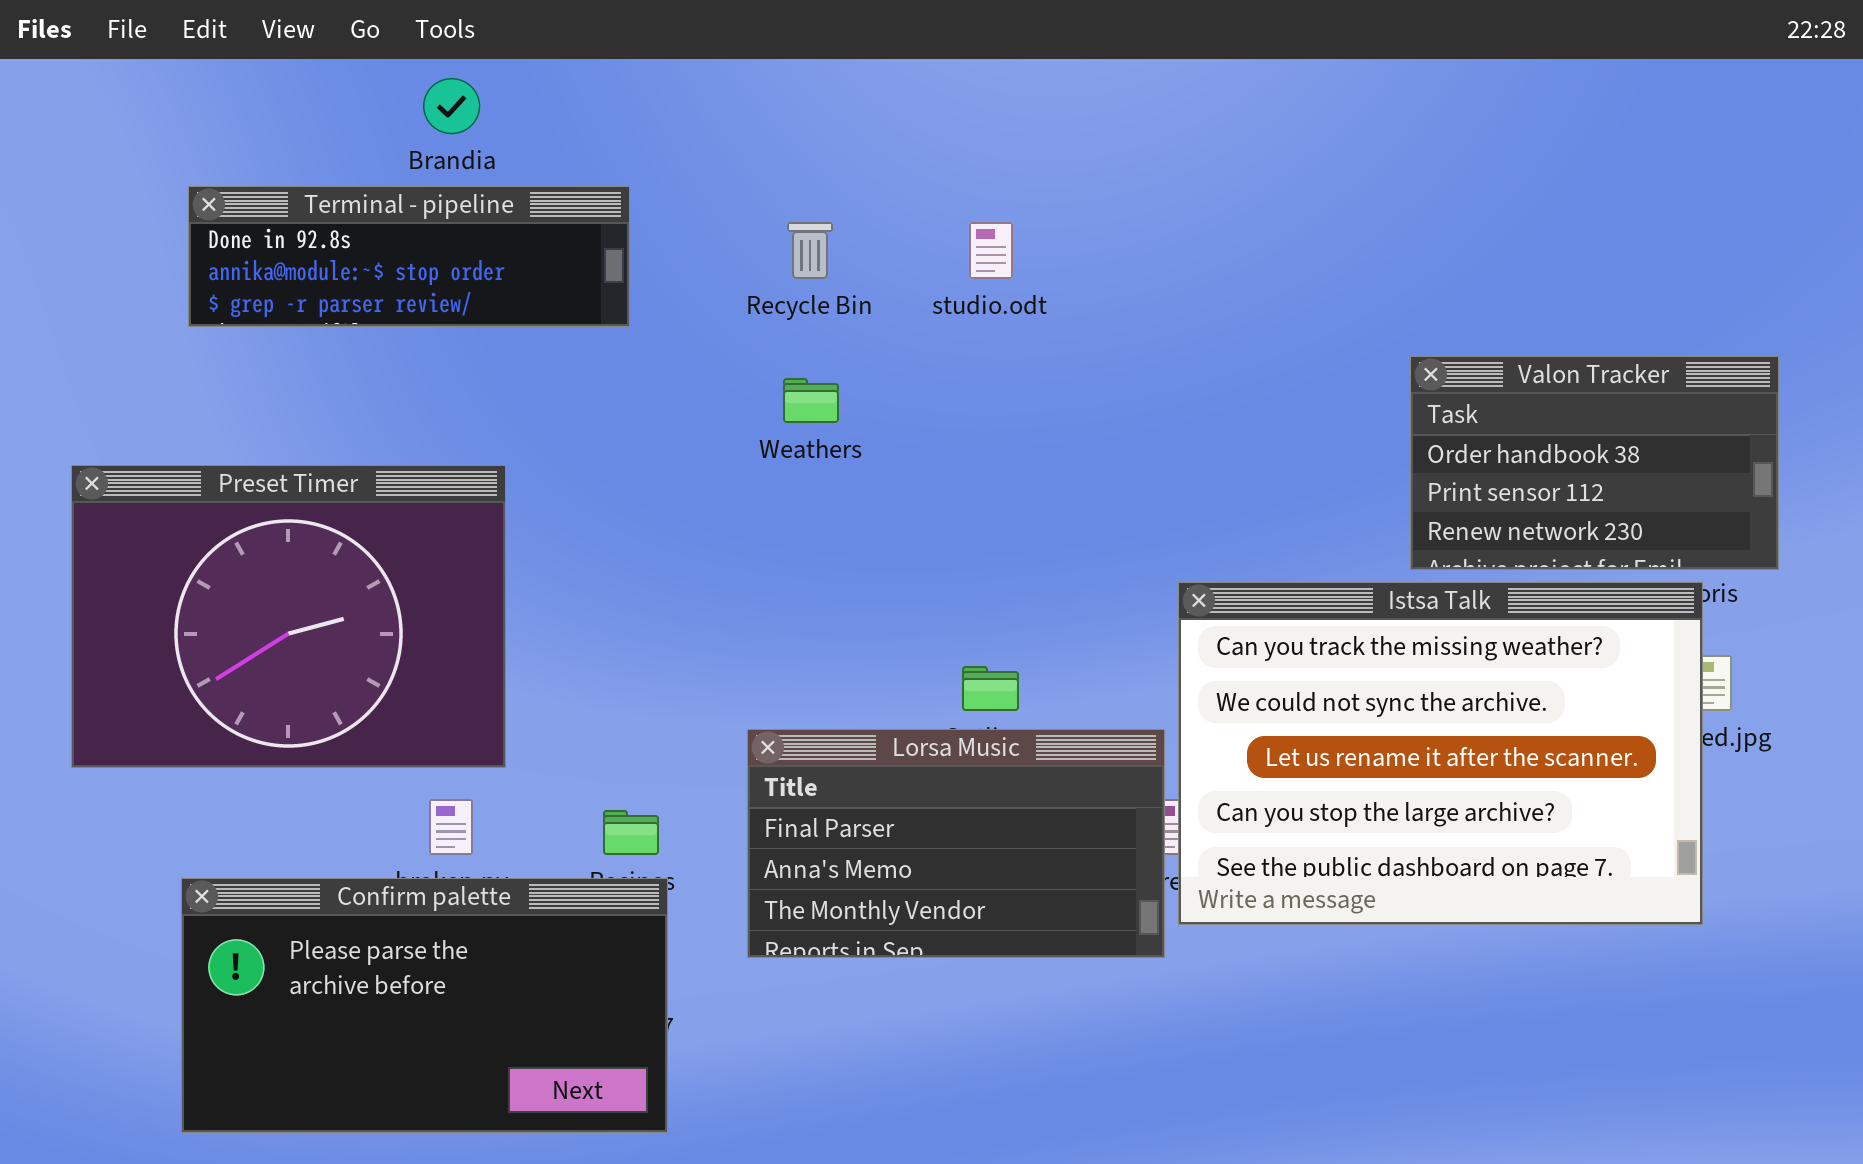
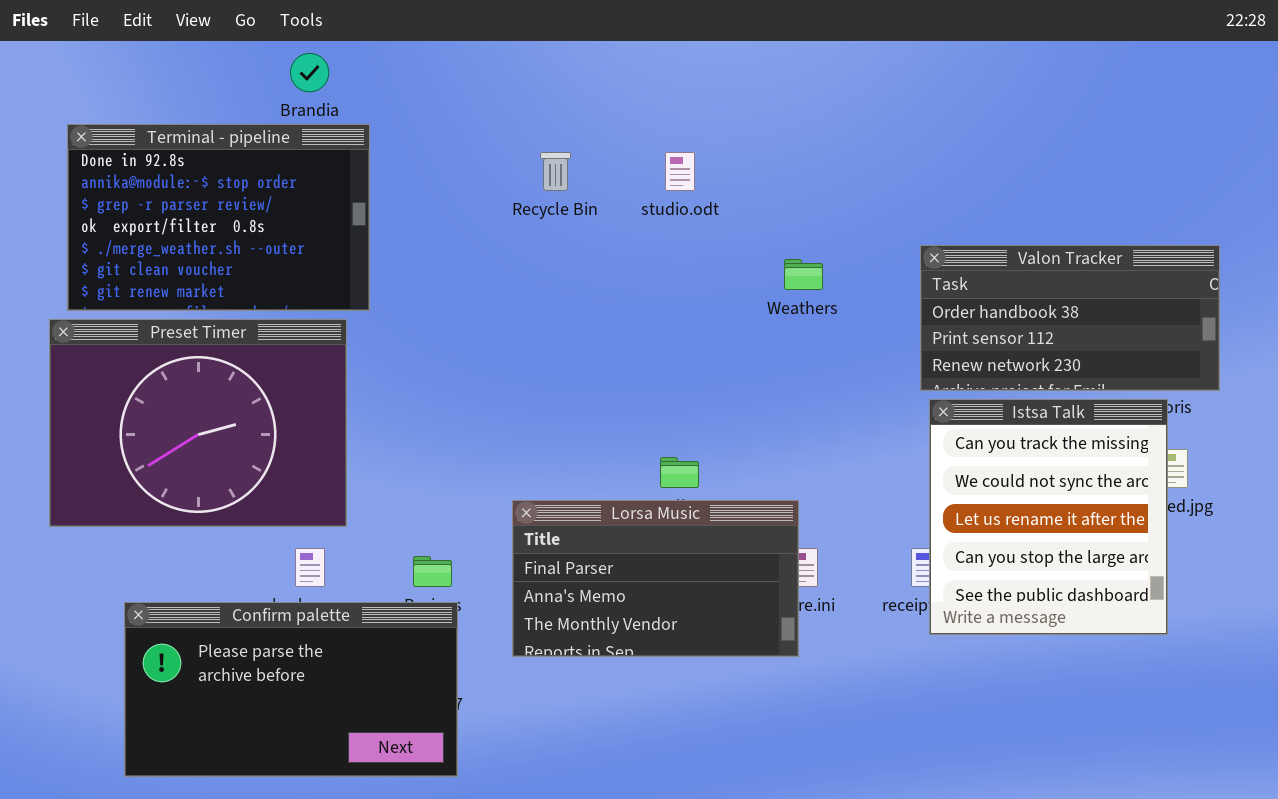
Terminal - pipeline: [188,186,630,327] -> [67,124,370,311], moved, resized
Valon Tracker: [1410,356,1779,570] -> [920,245,1220,391], resized
Weathers: [783,378,839,423] -> [784,259,823,290], moved
Istsa Talk: [1178,582,1703,925] -> [929,399,1168,635], resized

